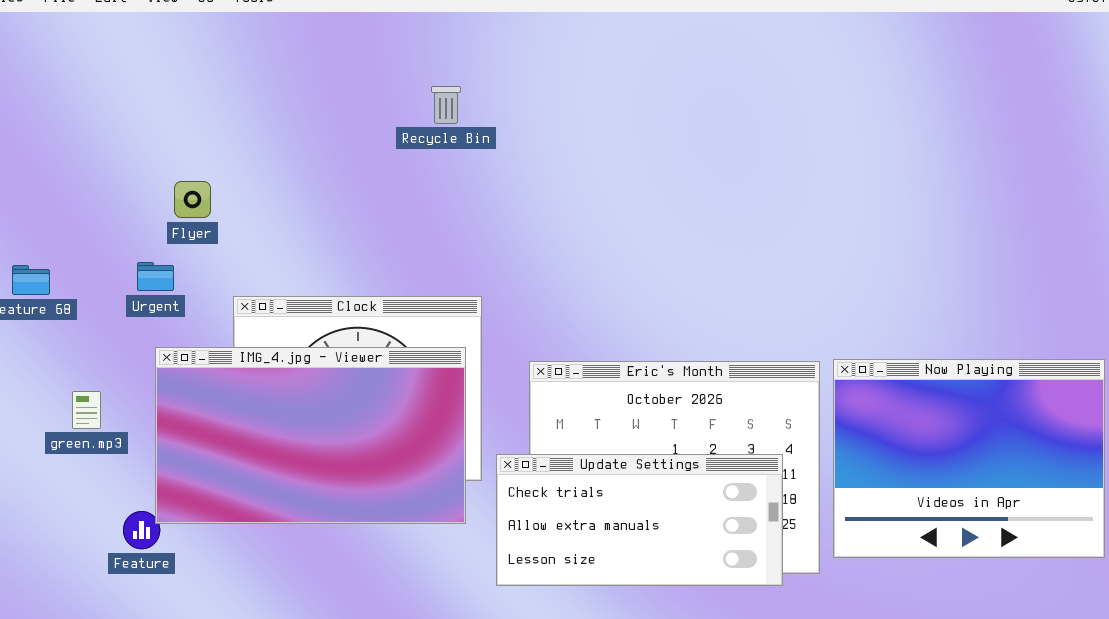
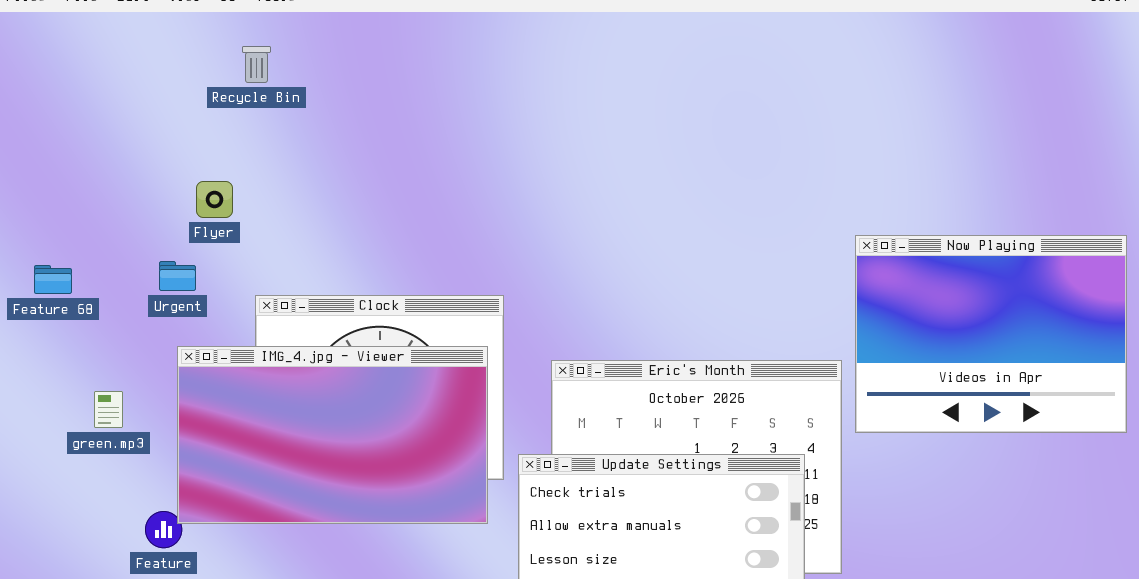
Recycle Bin: [431,86,461,124] -> [242,46,271,83], moved
Now Playing: [833,359,1105,558] -> [855,235,1127,433], moved

